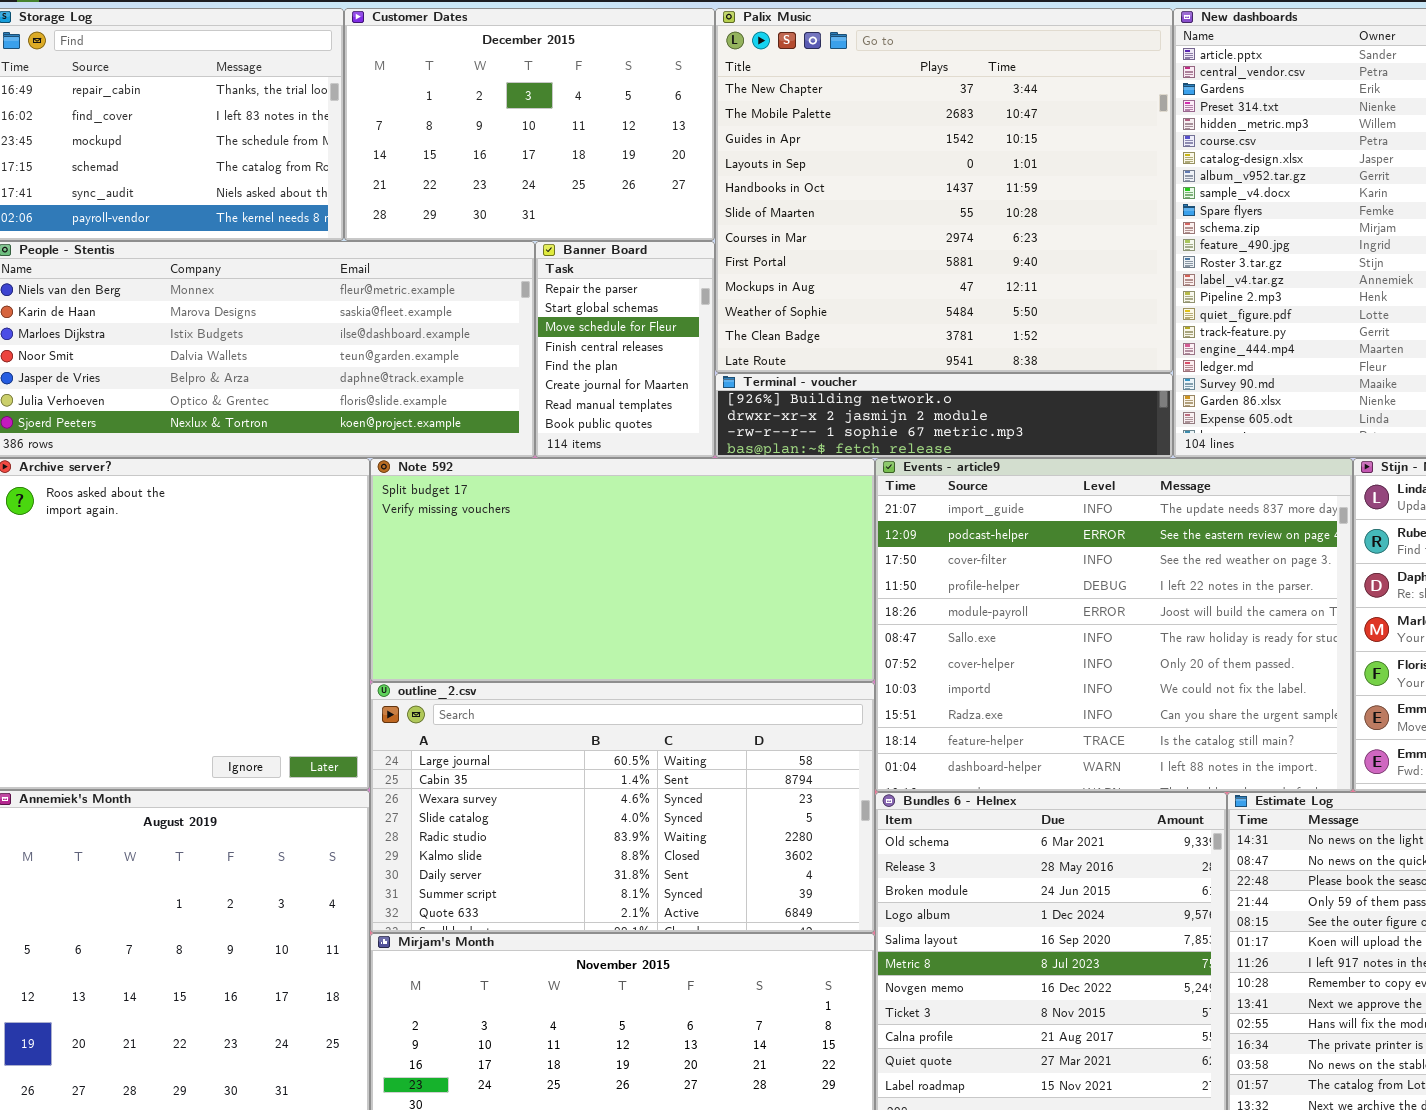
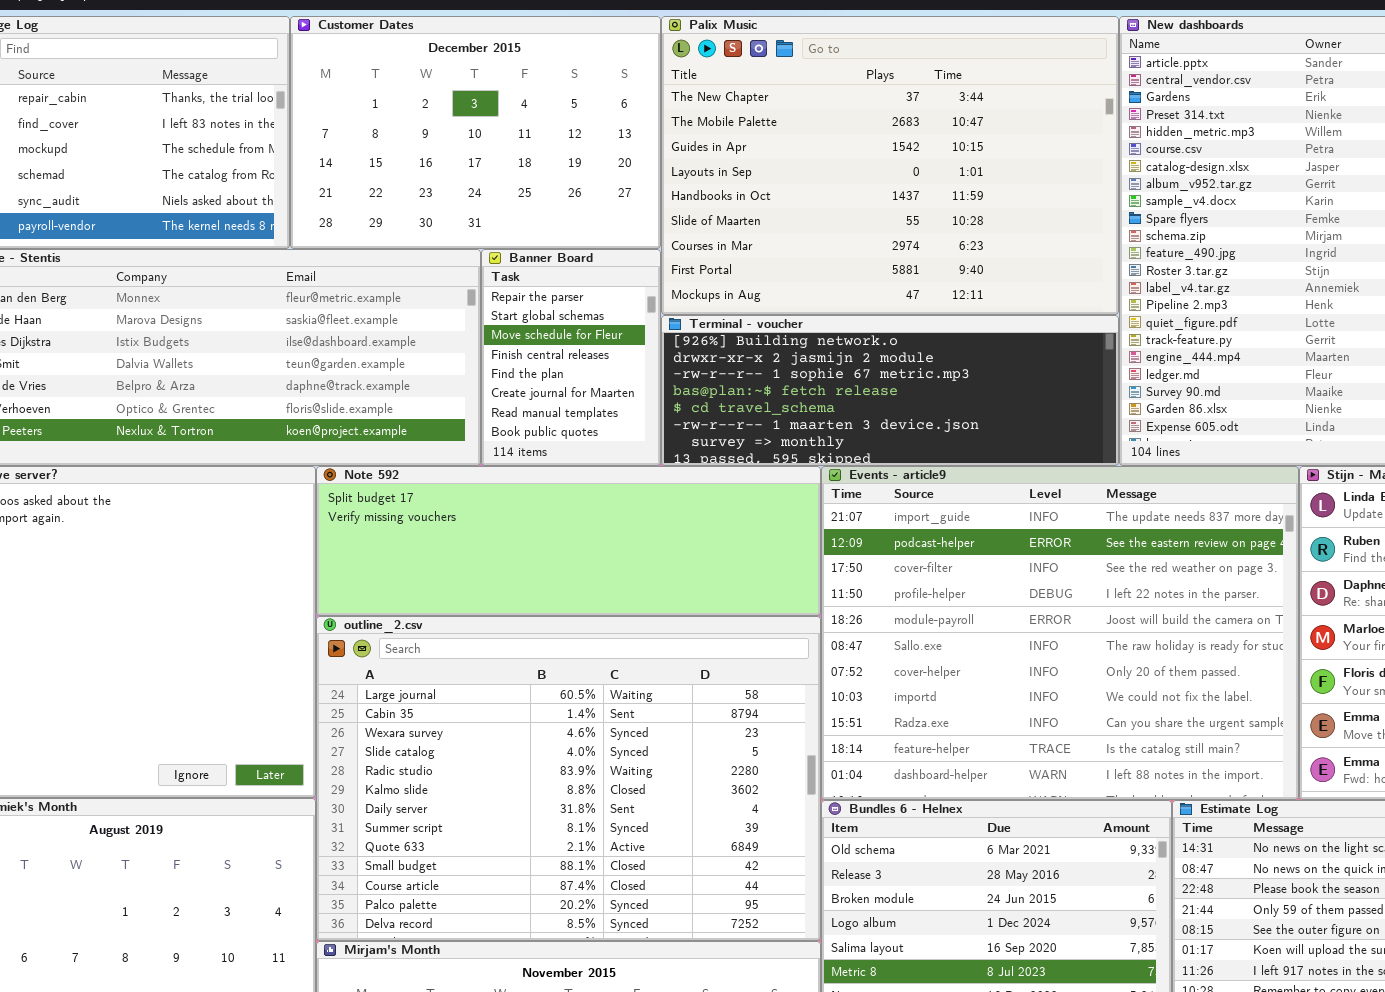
Palix Music: [715,8,1173,373] -> [661,16,1119,315], resized
Terminal - voucher: [715,373,1173,458] -> [661,315,1119,466], resized
Note 592: [370,458,875,682] -> [316,466,821,616], resized
outline_2.csv: [370,682,875,933] -> [316,616,821,941], resized

